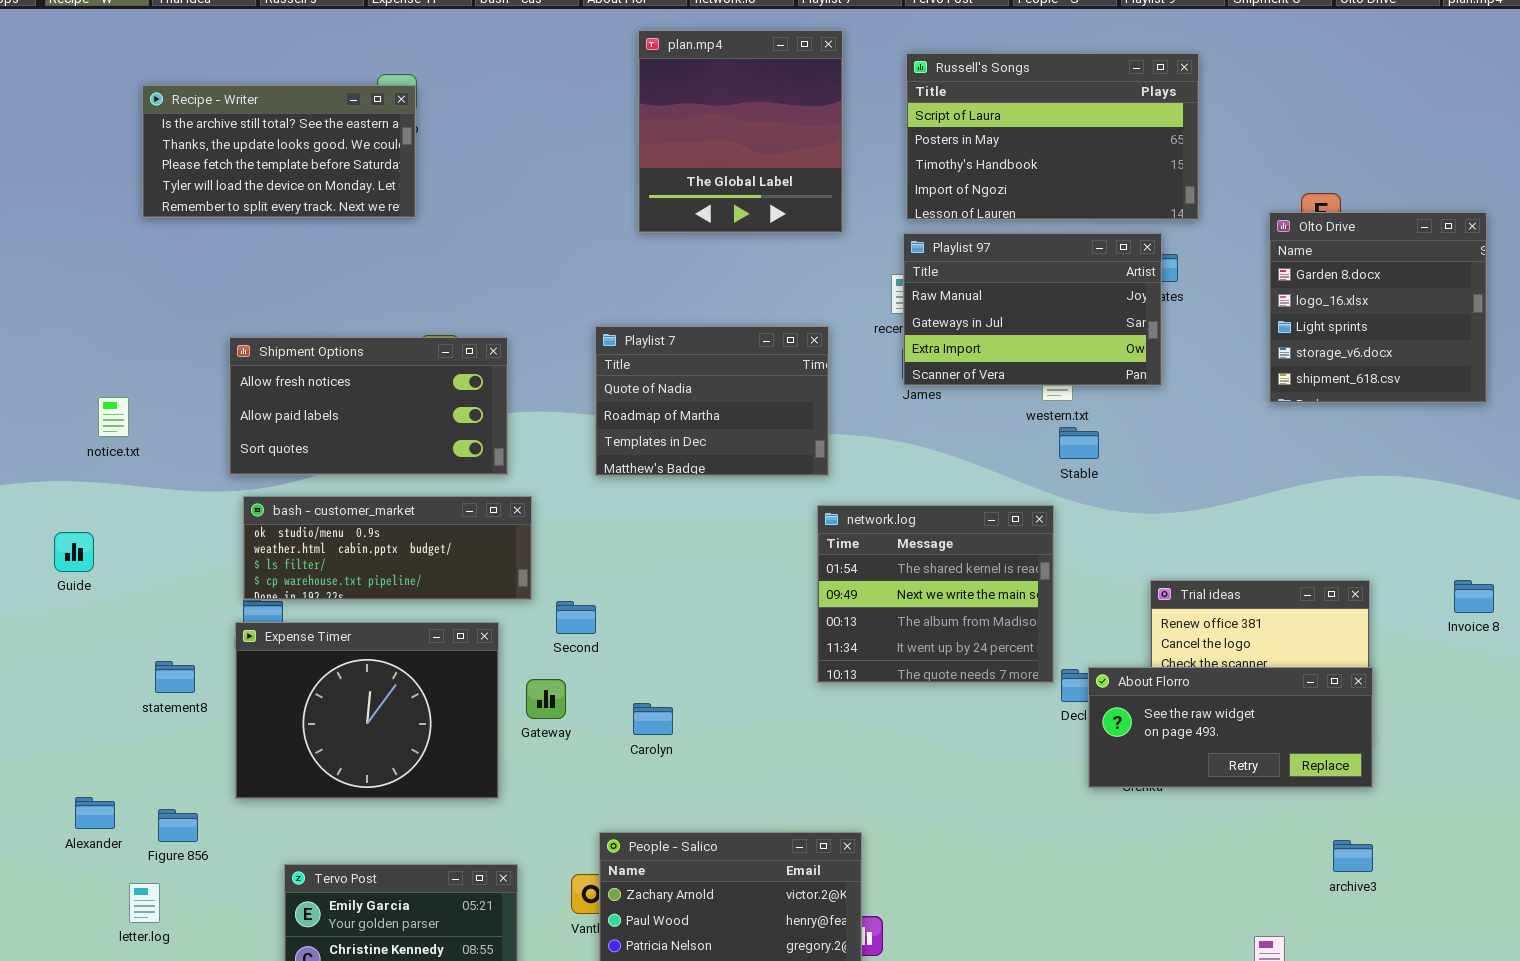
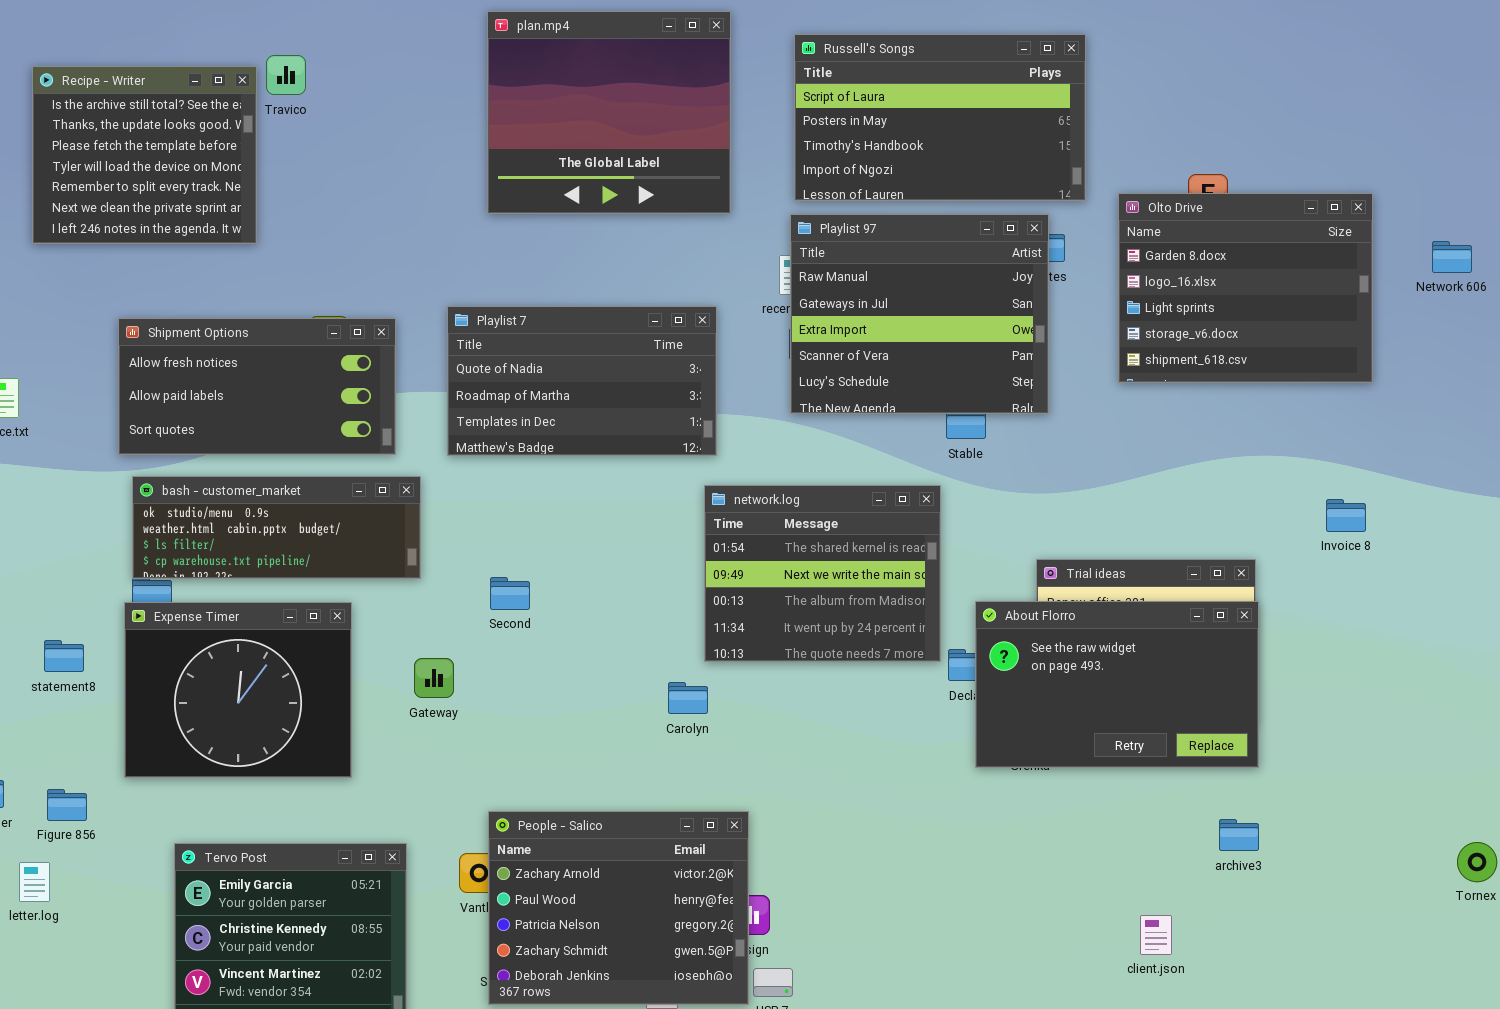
plan.mp4: [638,30,843,233] -> [487,11,731,214], resized
Recipe - Writer: [142,85,416,218] -> [32,66,257,244], resized
Olto Drive: [1269,212,1487,403] -> [1118,193,1373,383], resized
Playlist 97: [903,233,1162,386] -> [790,214,1049,414], resized
Playlist 7: [595,326,829,476] -> [447,306,717,456], resized
Invoice 8: [1454,580,1494,613] -> [1326,499,1366,532], moved
Second: [556,601,596,634] -> [490,577,530,610], moved
Expense Timer: [235,622,499,799] -> [124,602,352,778], resized
About Florro: [1088,667,1373,788] -> [975,601,1259,768], resized
Carolyn: [633,703,673,735] -> [668,682,708,714], moved

